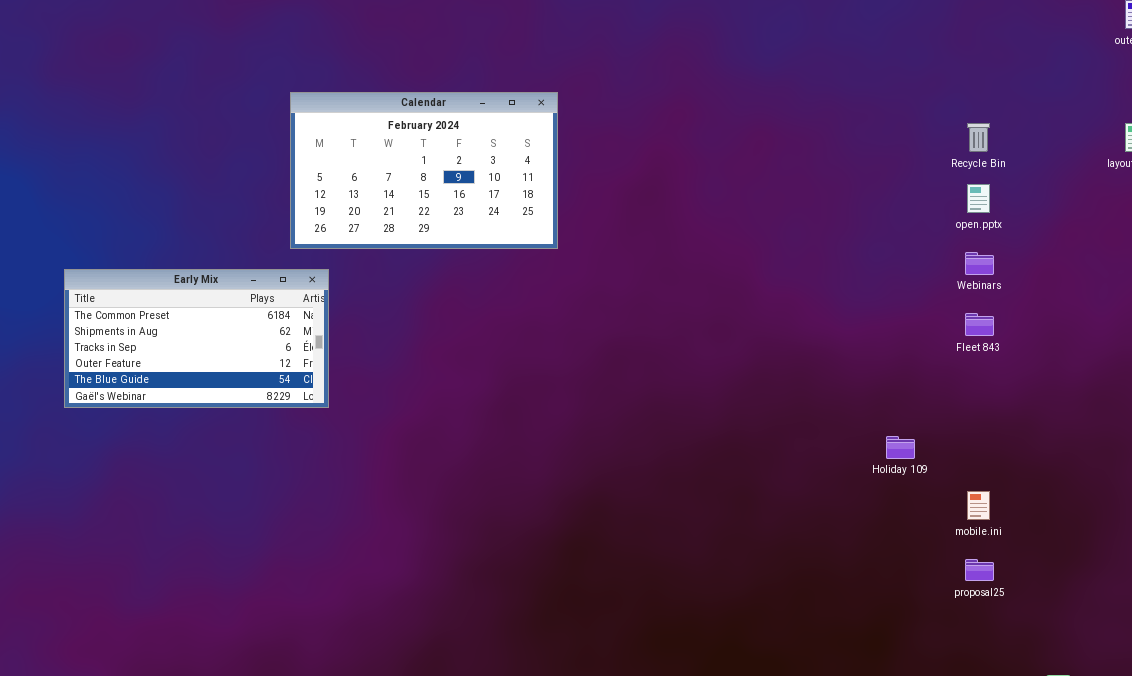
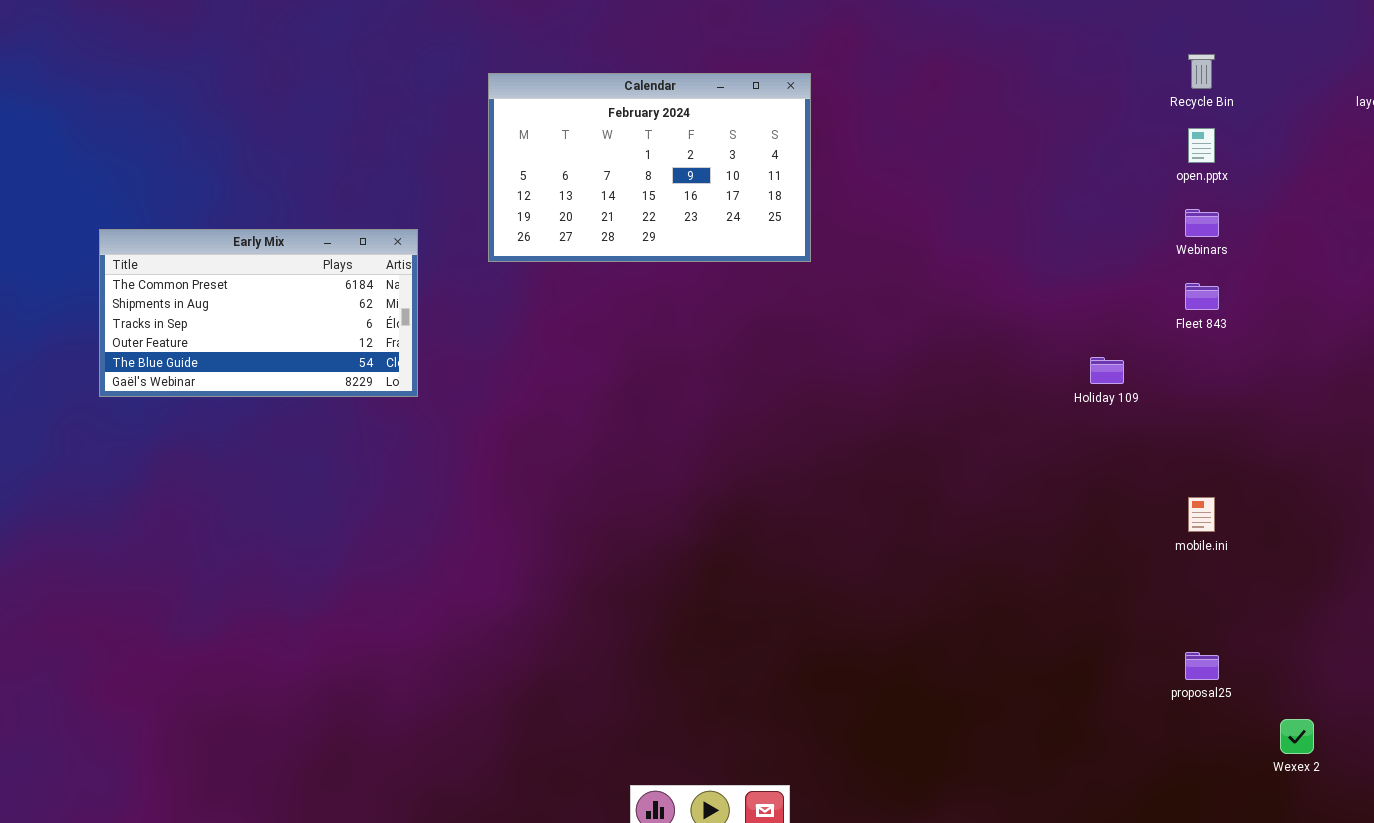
Calendar: [290,92,558,249] -> [488,73,811,262], moved
Holiday 109: [886,436,915,459] -> [1090,357,1124,384], moved
proposal25: [965,559,994,581] -> [1185,652,1219,680], moved

